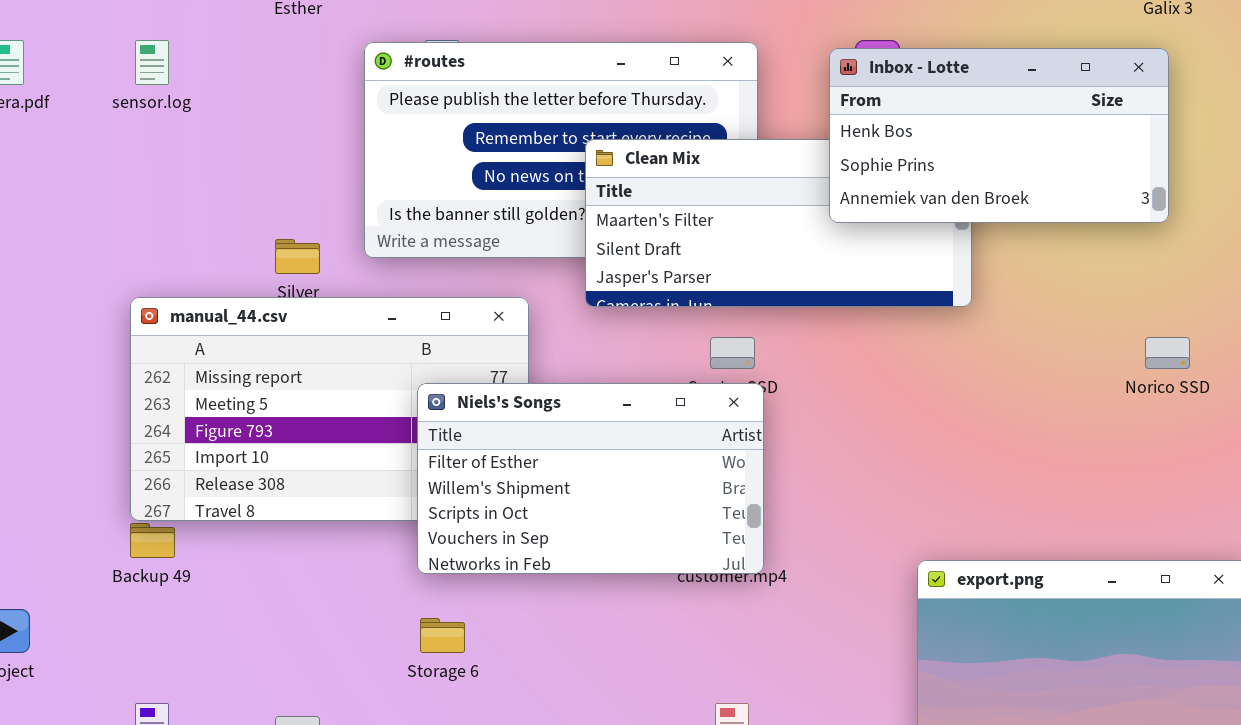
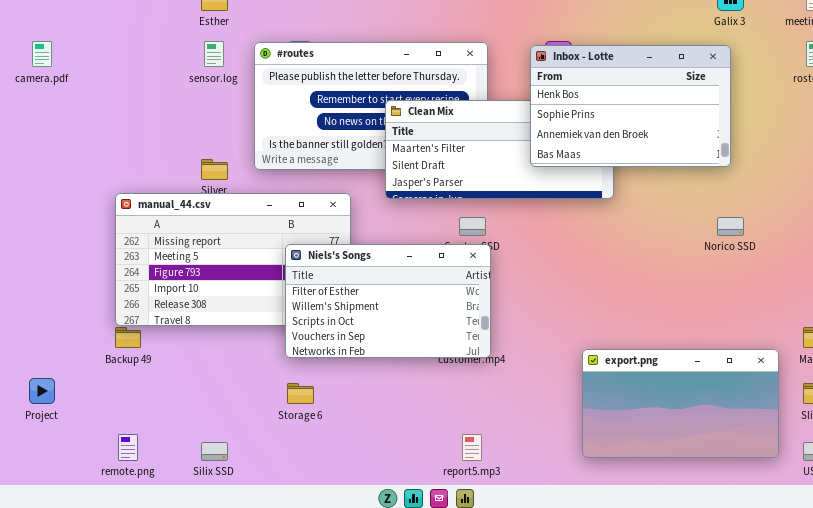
sensor.log: [135,40,169,85] -> [204,41,224,67], moved
Inbox - Lotte: [829,48,1169,223] -> [530,45,731,167], resized

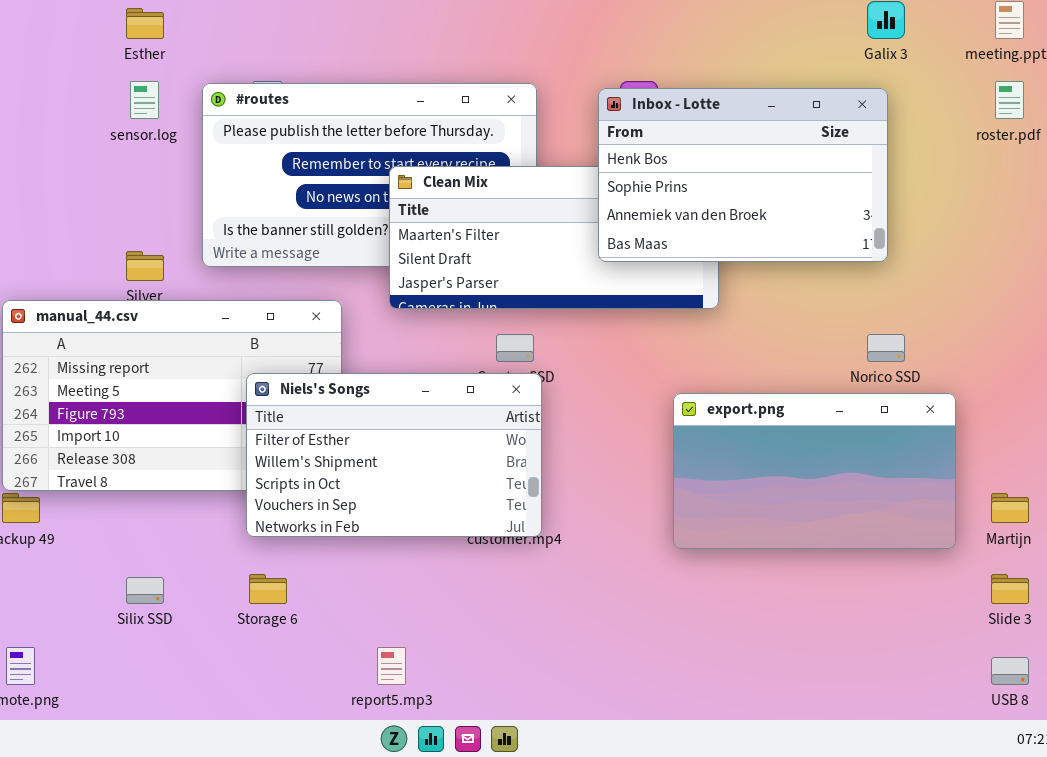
export.png: [582,349,779,458] -> [673,393,956,549], moved
report5.mp3: [462,434,482,461] -> [377,647,406,685], moved
Silix SSD: [201,442,228,461] -> [126,577,164,604], moved

